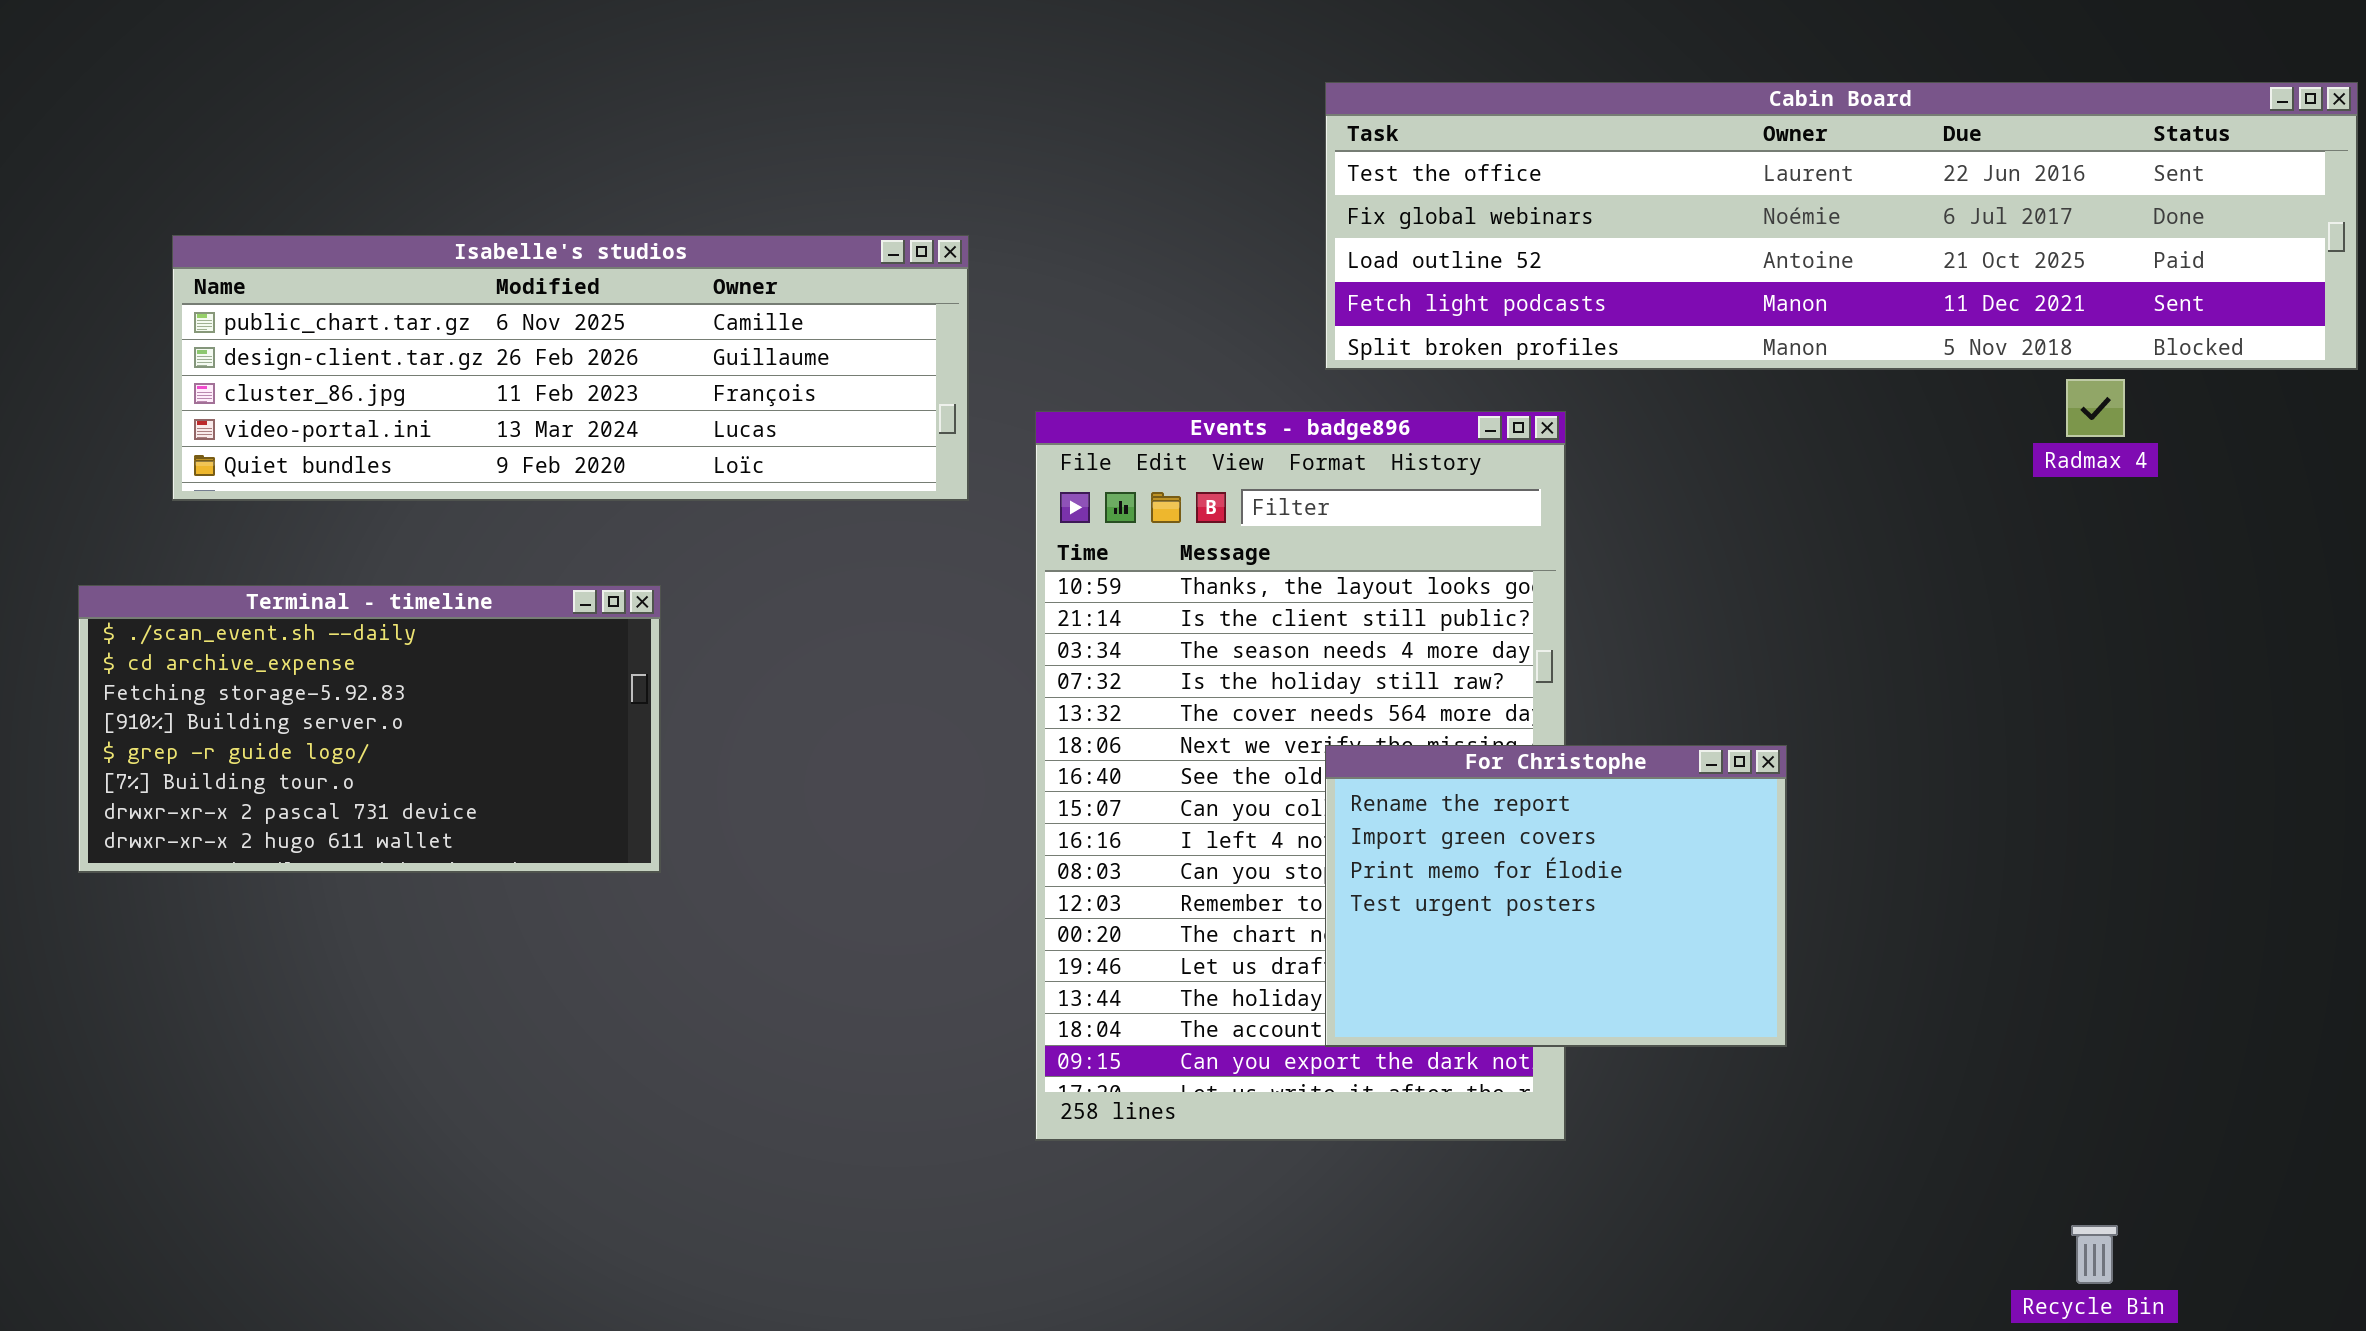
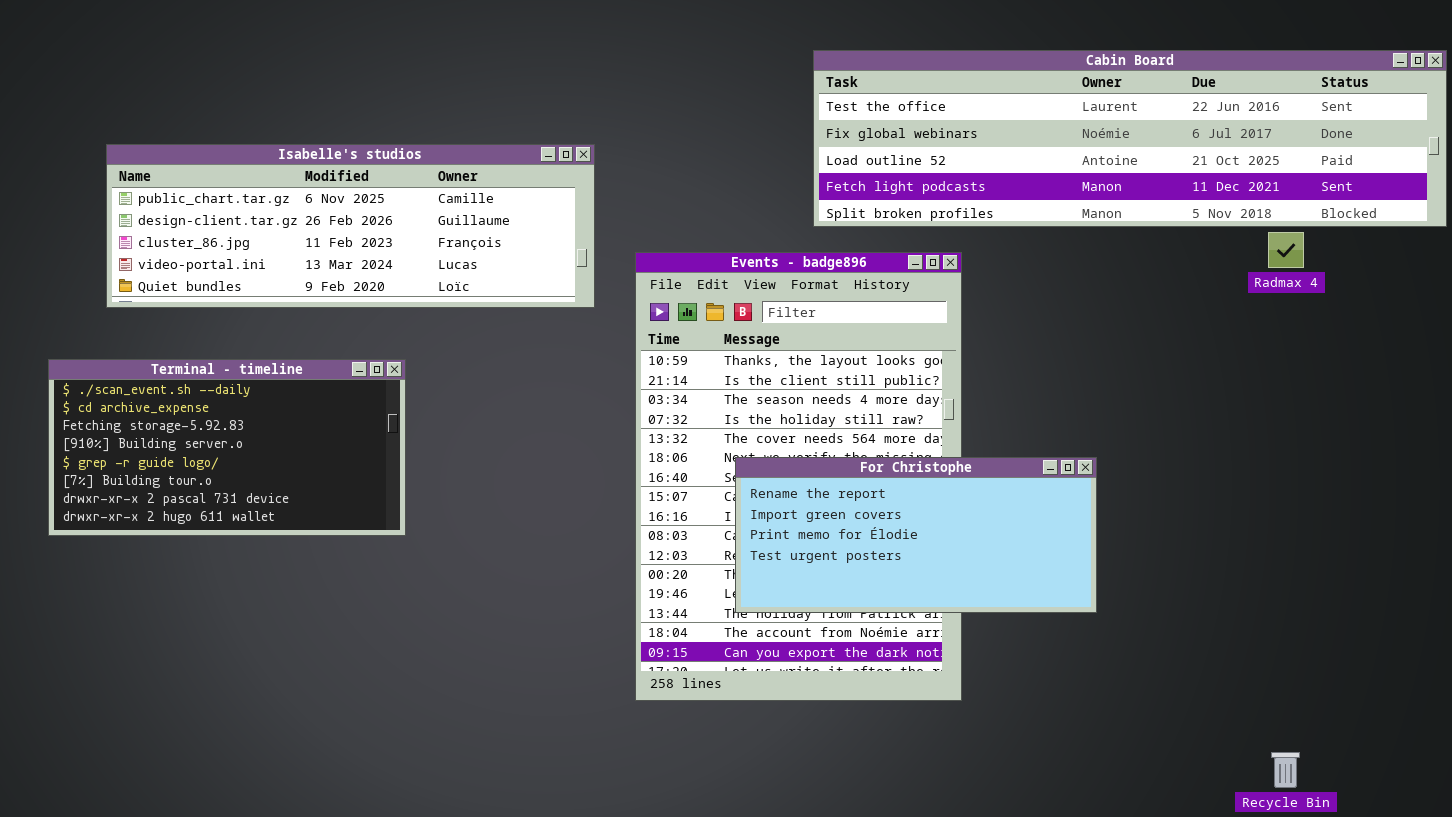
For Christophe: [1325,745,1787,1047] -> [735,457,1097,613], resized

